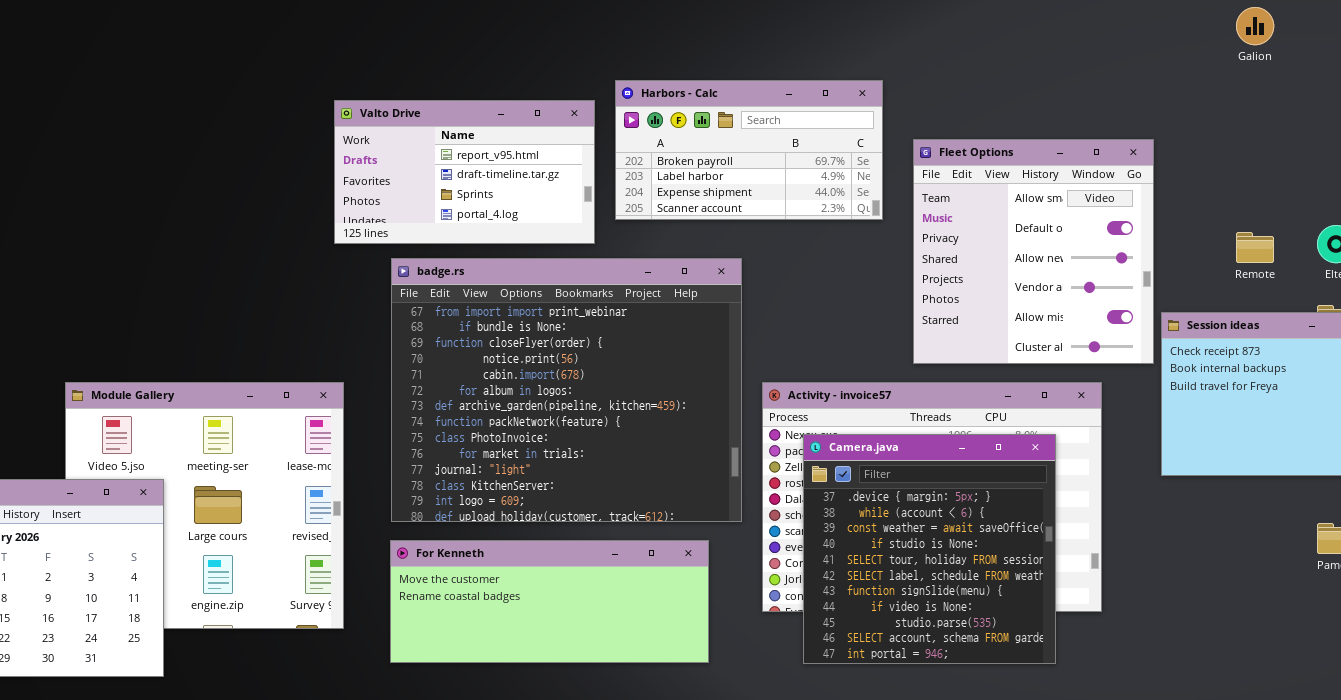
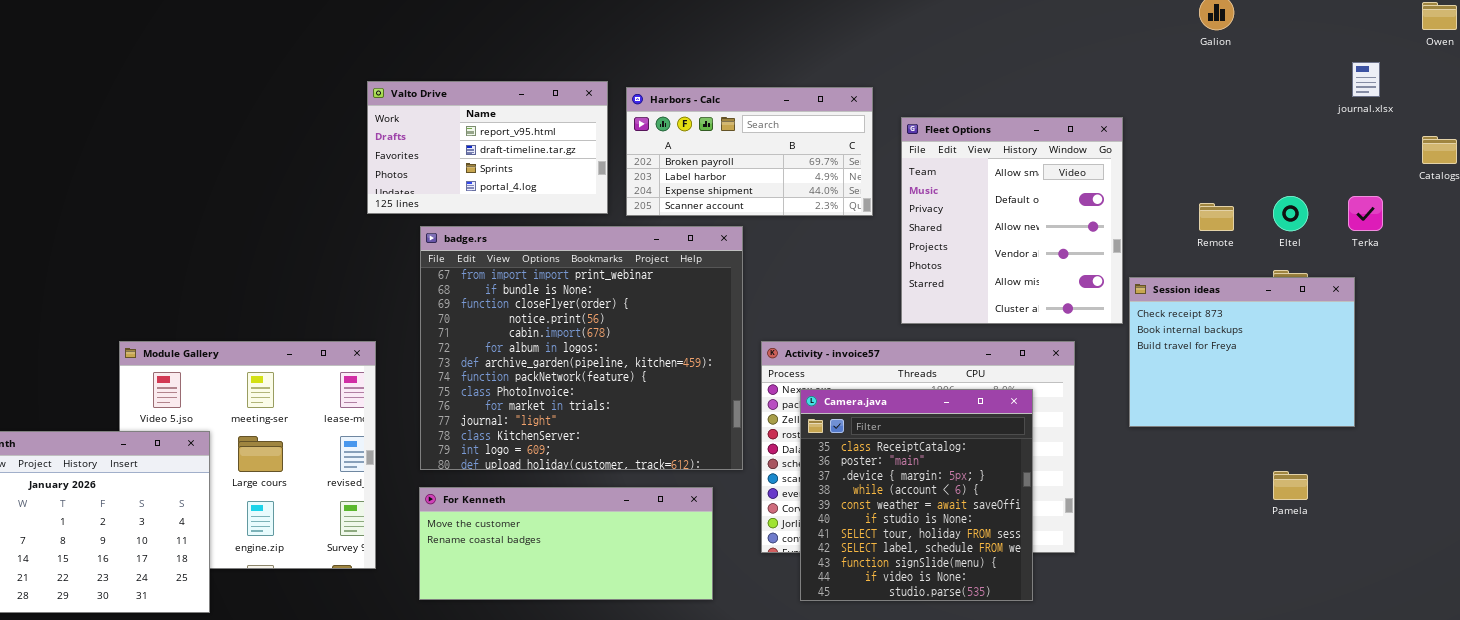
Harbors - Calc: [615,80,883,220] -> [626,87,873,216], moved
Camera.java: [803,434,1056,664] -> [800,389,1033,601], scrolled up 2 rows

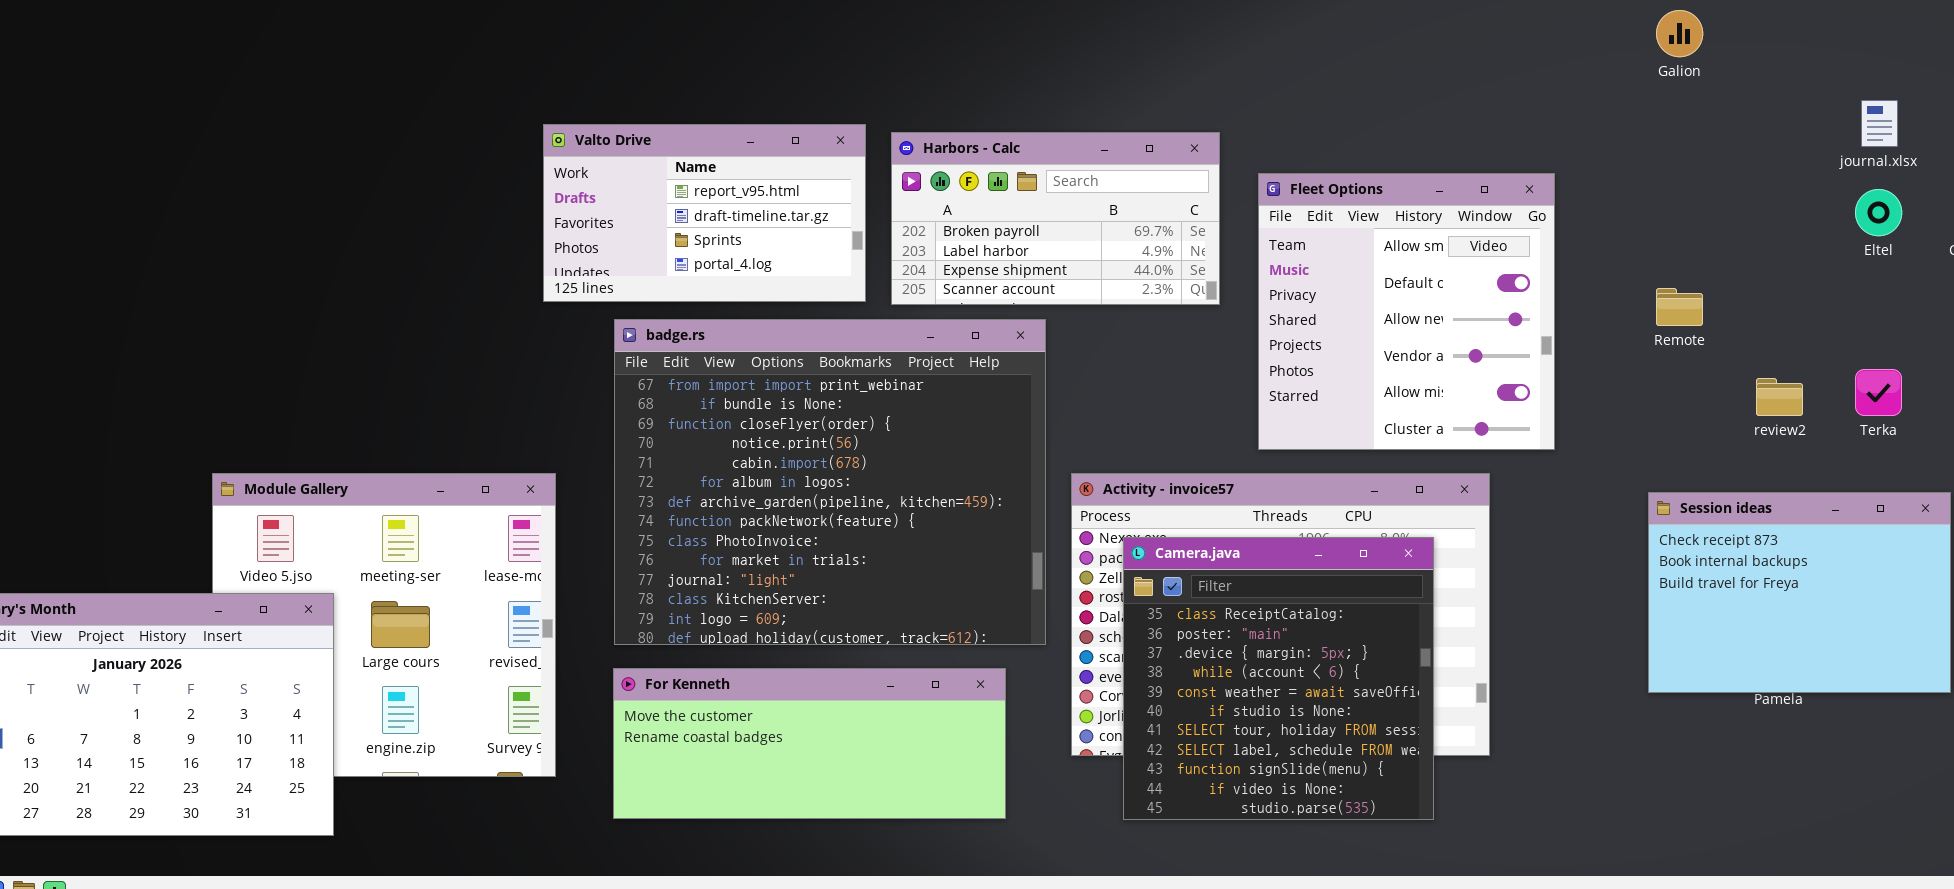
Eltel: [1273,196,1308,231] -> [1855,189,1902,236], moved
Terka: [1348,196,1383,231] -> [1855,369,1902,416], moved
Session ideas: [1129,277,1355,427] -> [1648,492,1951,693], moved

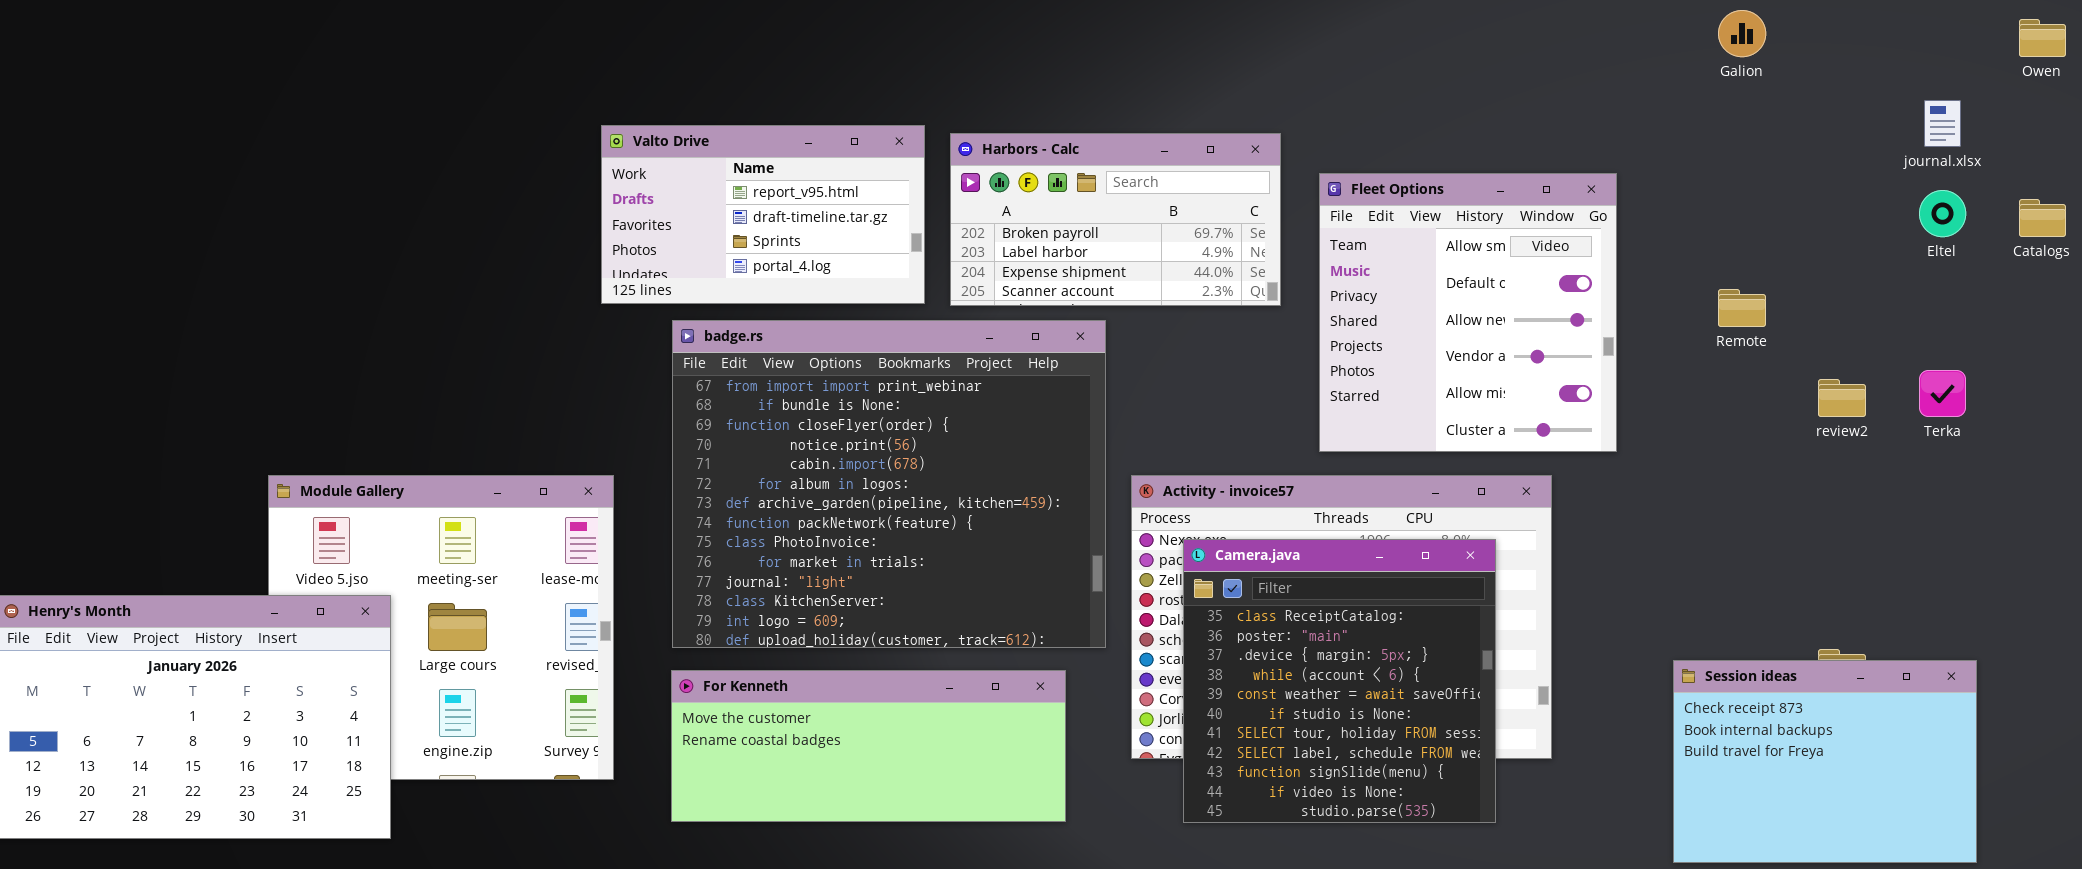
Session ideas: [1648,492,1951,693] -> [1673,660,1977,863], moved

